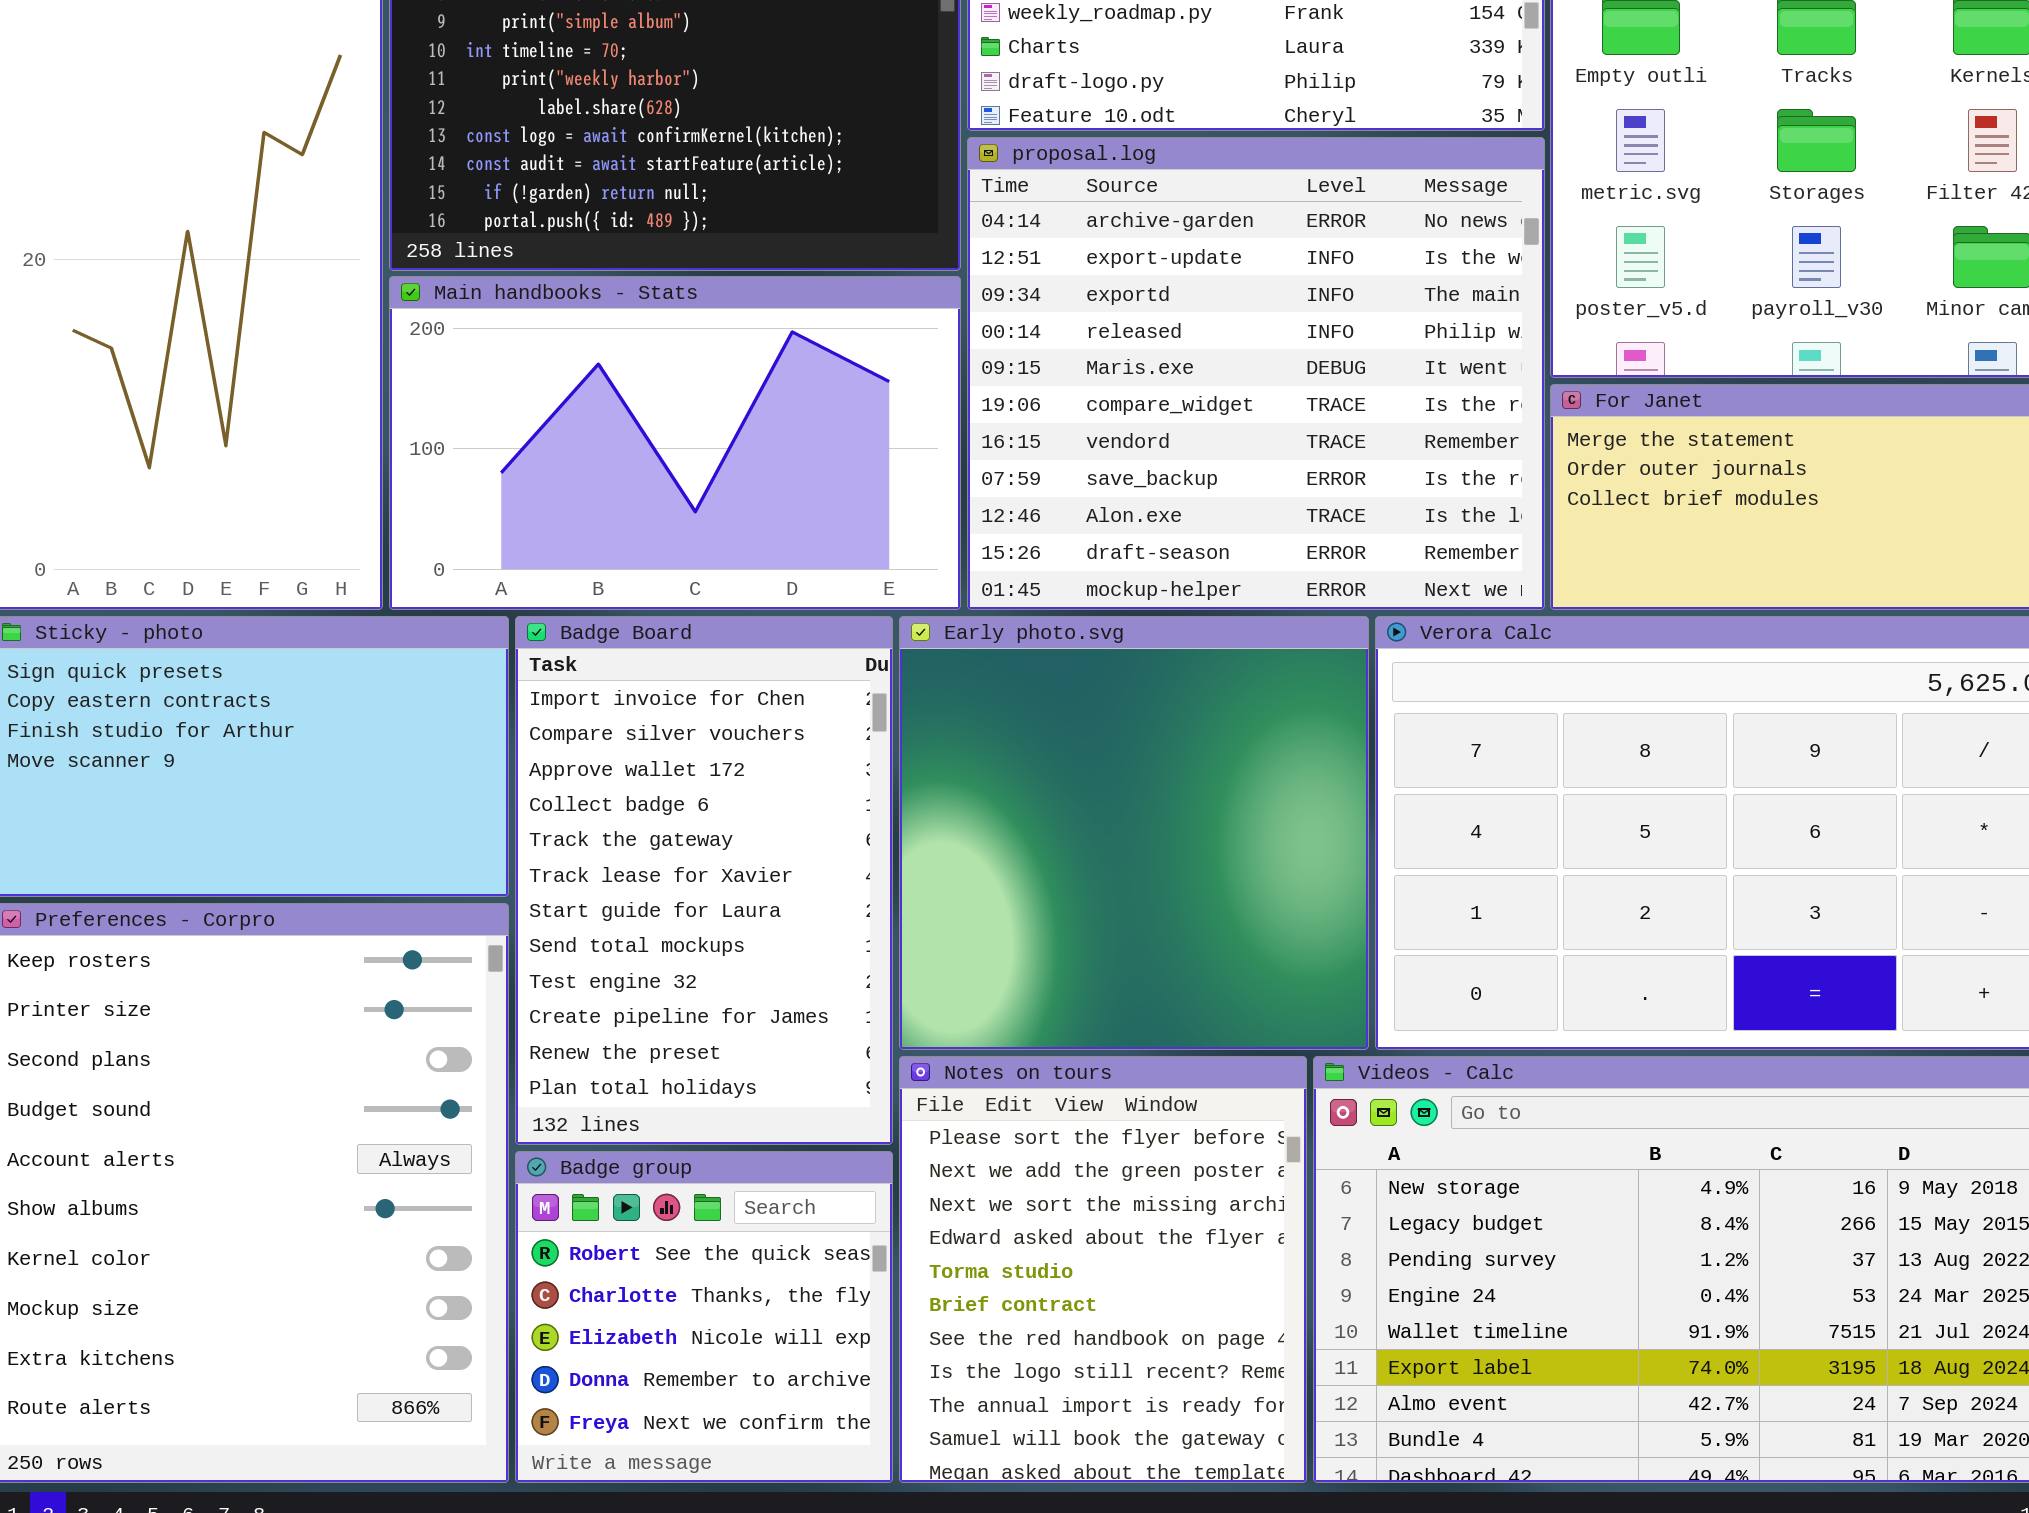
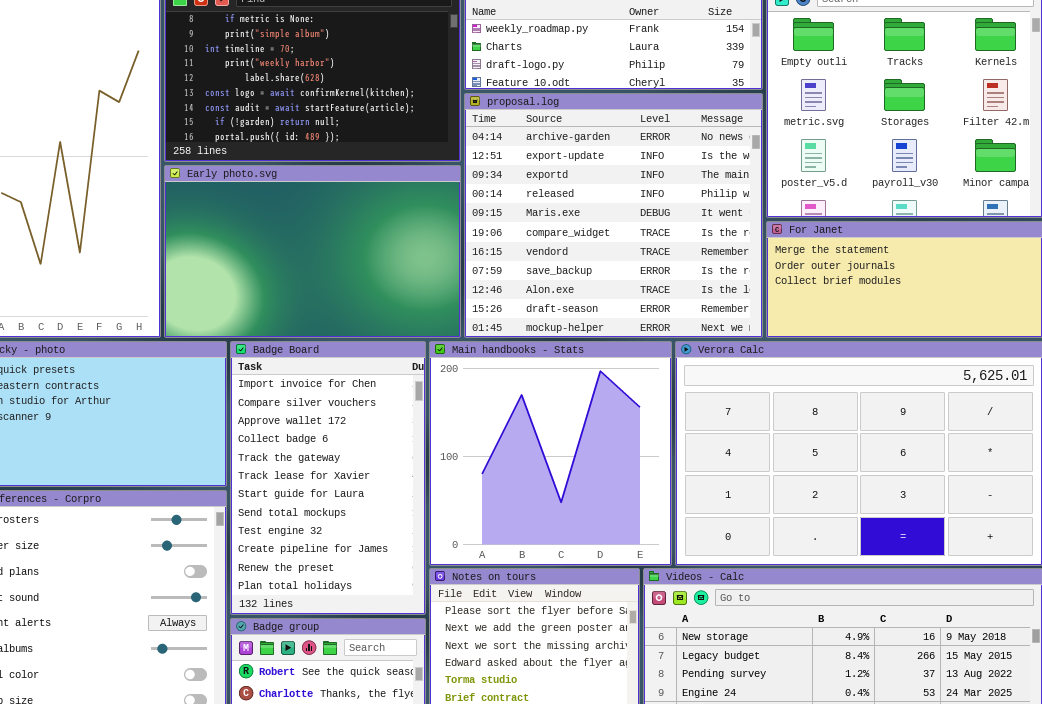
Main handbooks - Stats: [389,276,961,610] -> [429,341,672,566], moved, resized
Early photo.svg: [899,616,1369,1050] -> [164,165,461,338], moved, resized

